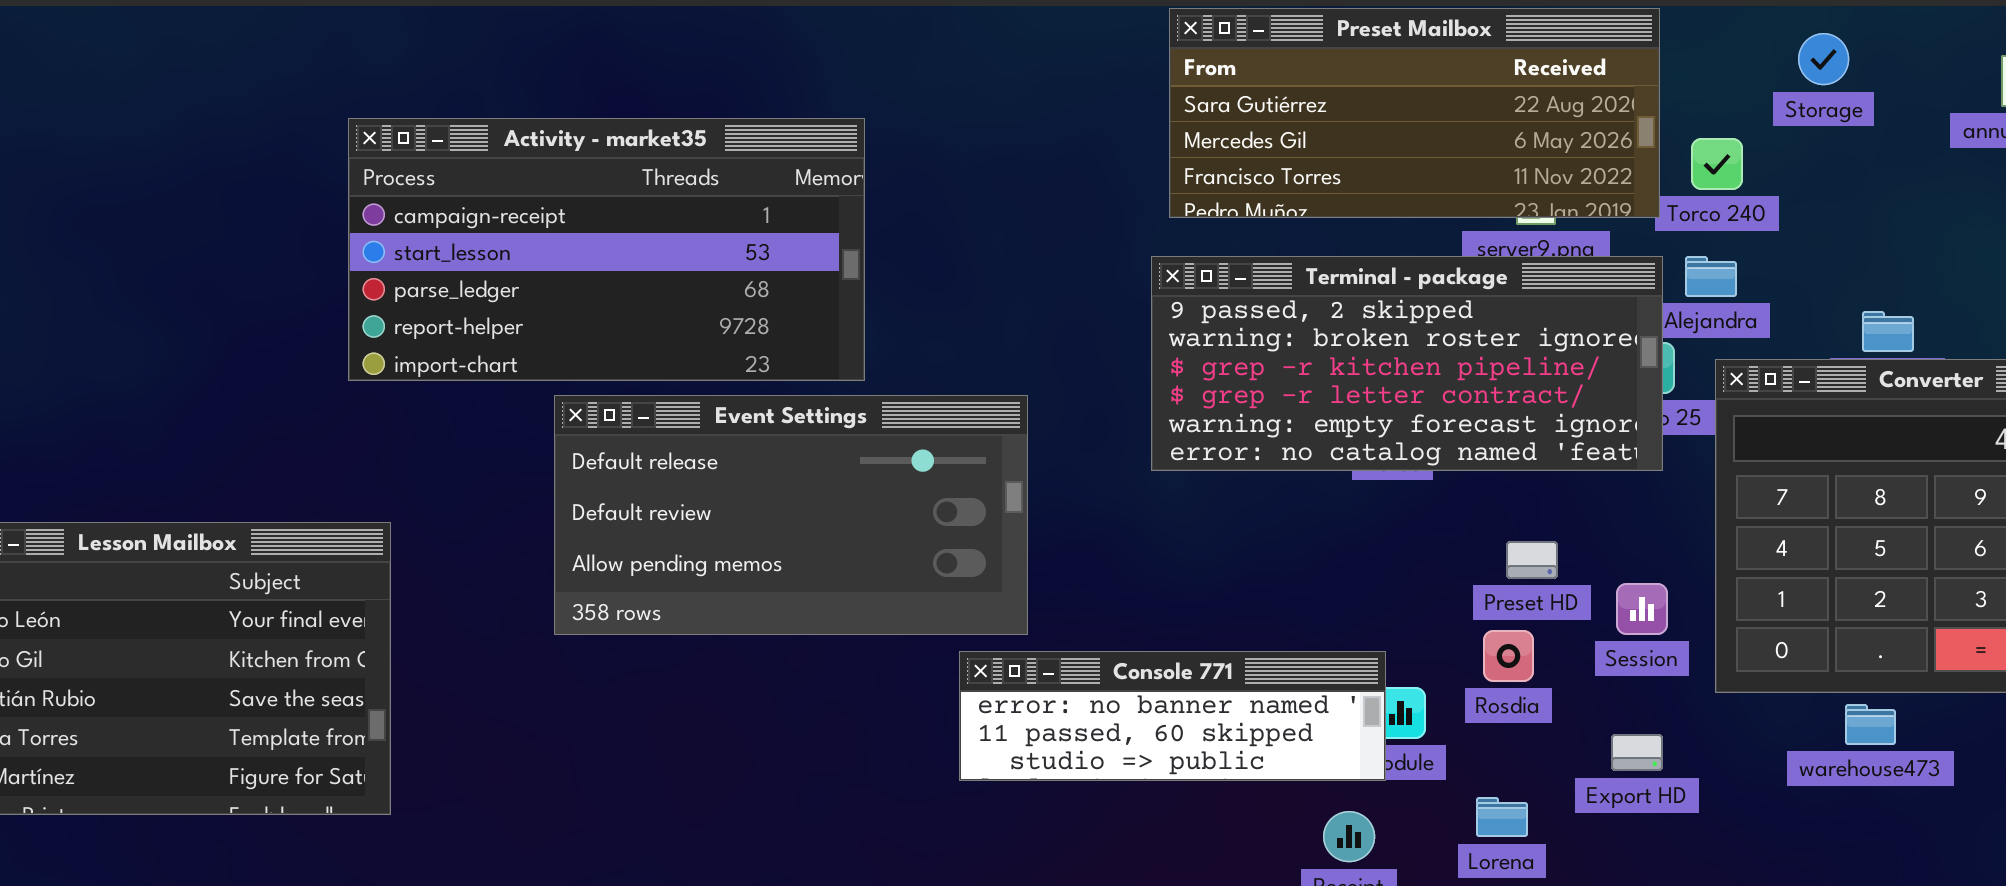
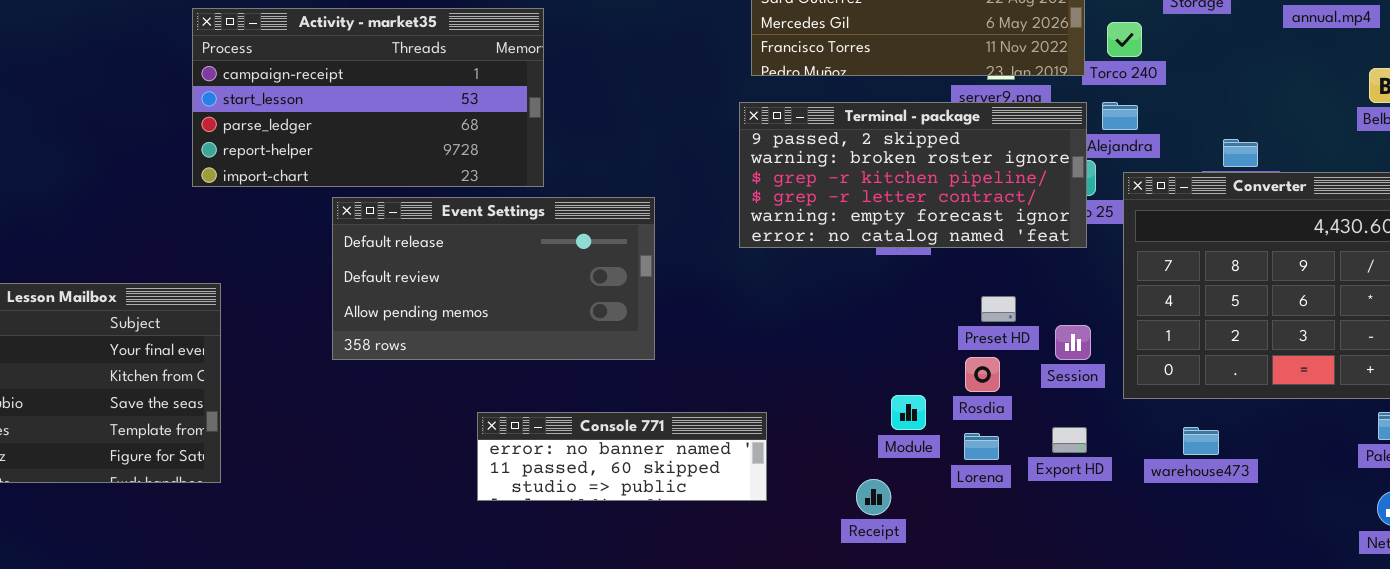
Console 771: [959,651,1386,781] -> [477,412,767,501], moved
warehouse473: [1845,704,1896,745] -> [1183,427,1219,455], moved
Lorena: [1476,797,1528,837] -> [964,433,999,460], moved

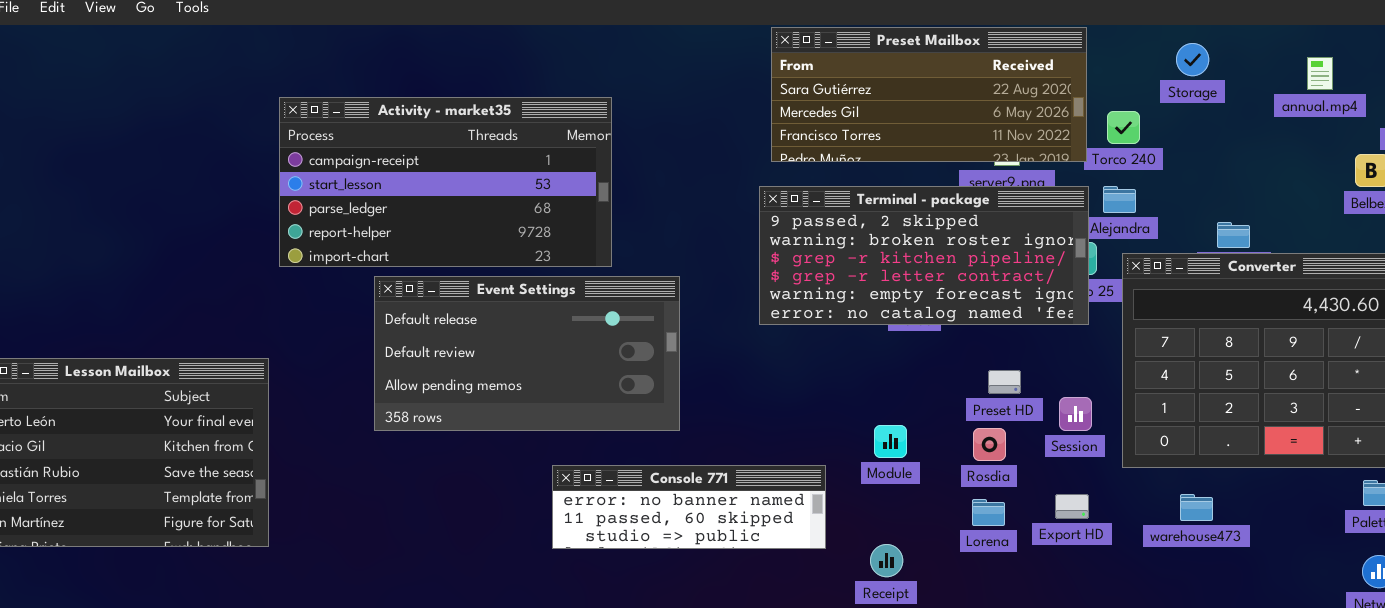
Activity - market35: [192,8,544,187] -> [279,97,612,267], moved
Module: [891,395,926,430] -> [874,425,907,458], moved
Console 771: [477,412,767,501] -> [552,465,826,549], moved

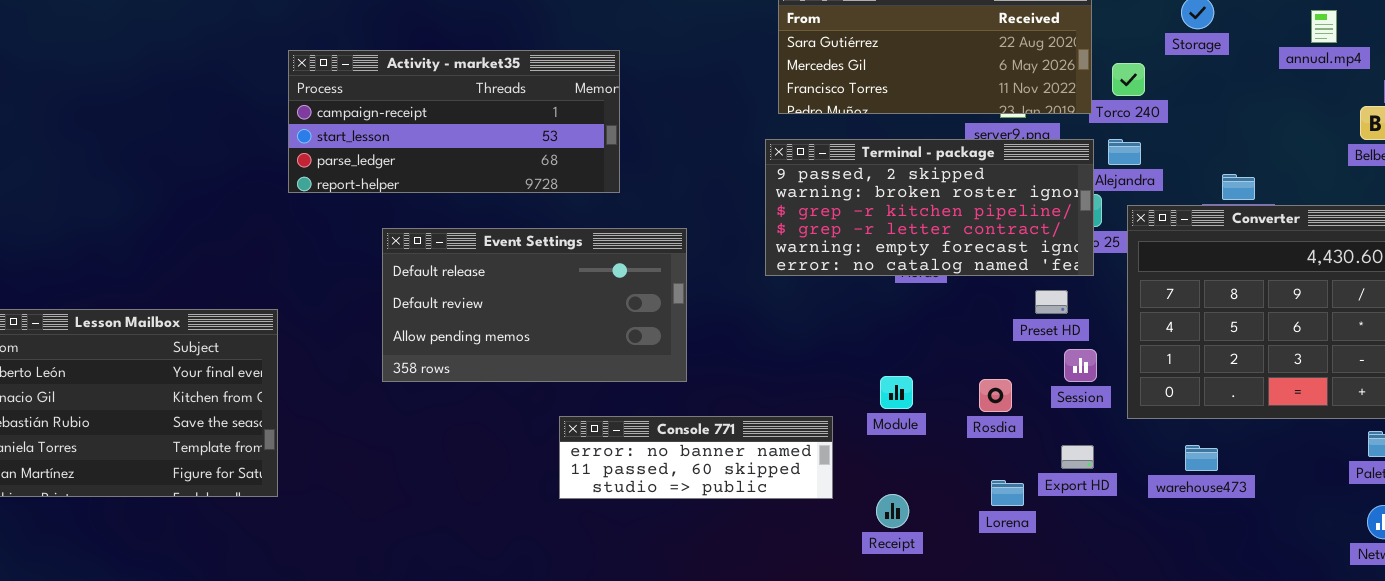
Activity - market35: [279,97,612,267] -> [288,50,620,193], resized
Preset HD: [988,370,1021,394] -> [1035,290,1068,314], moved
Lorena: [972,499,1005,526] -> [991,480,1024,506], moved

